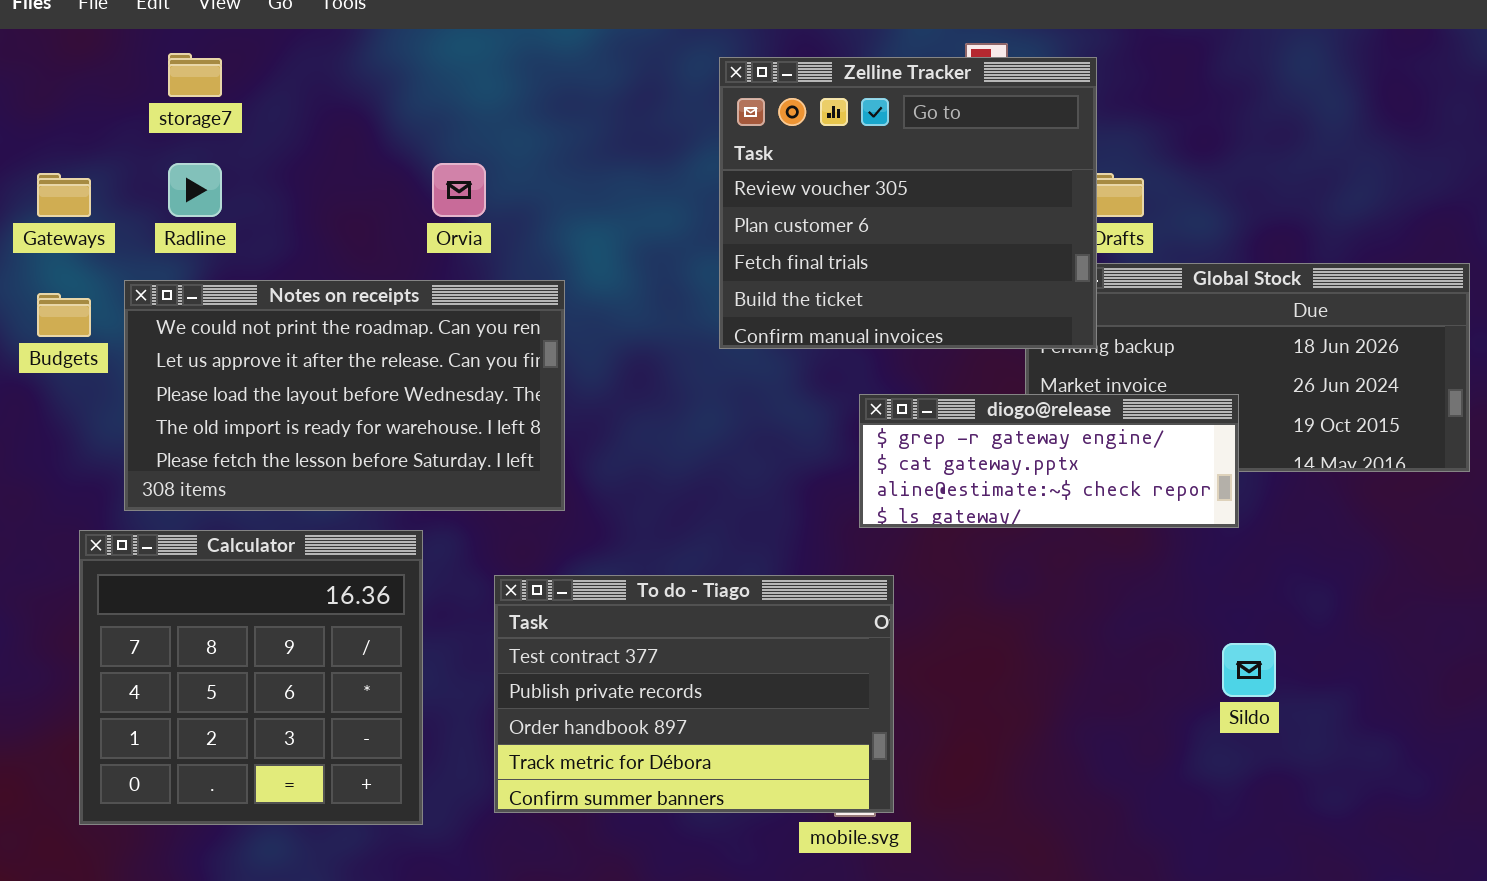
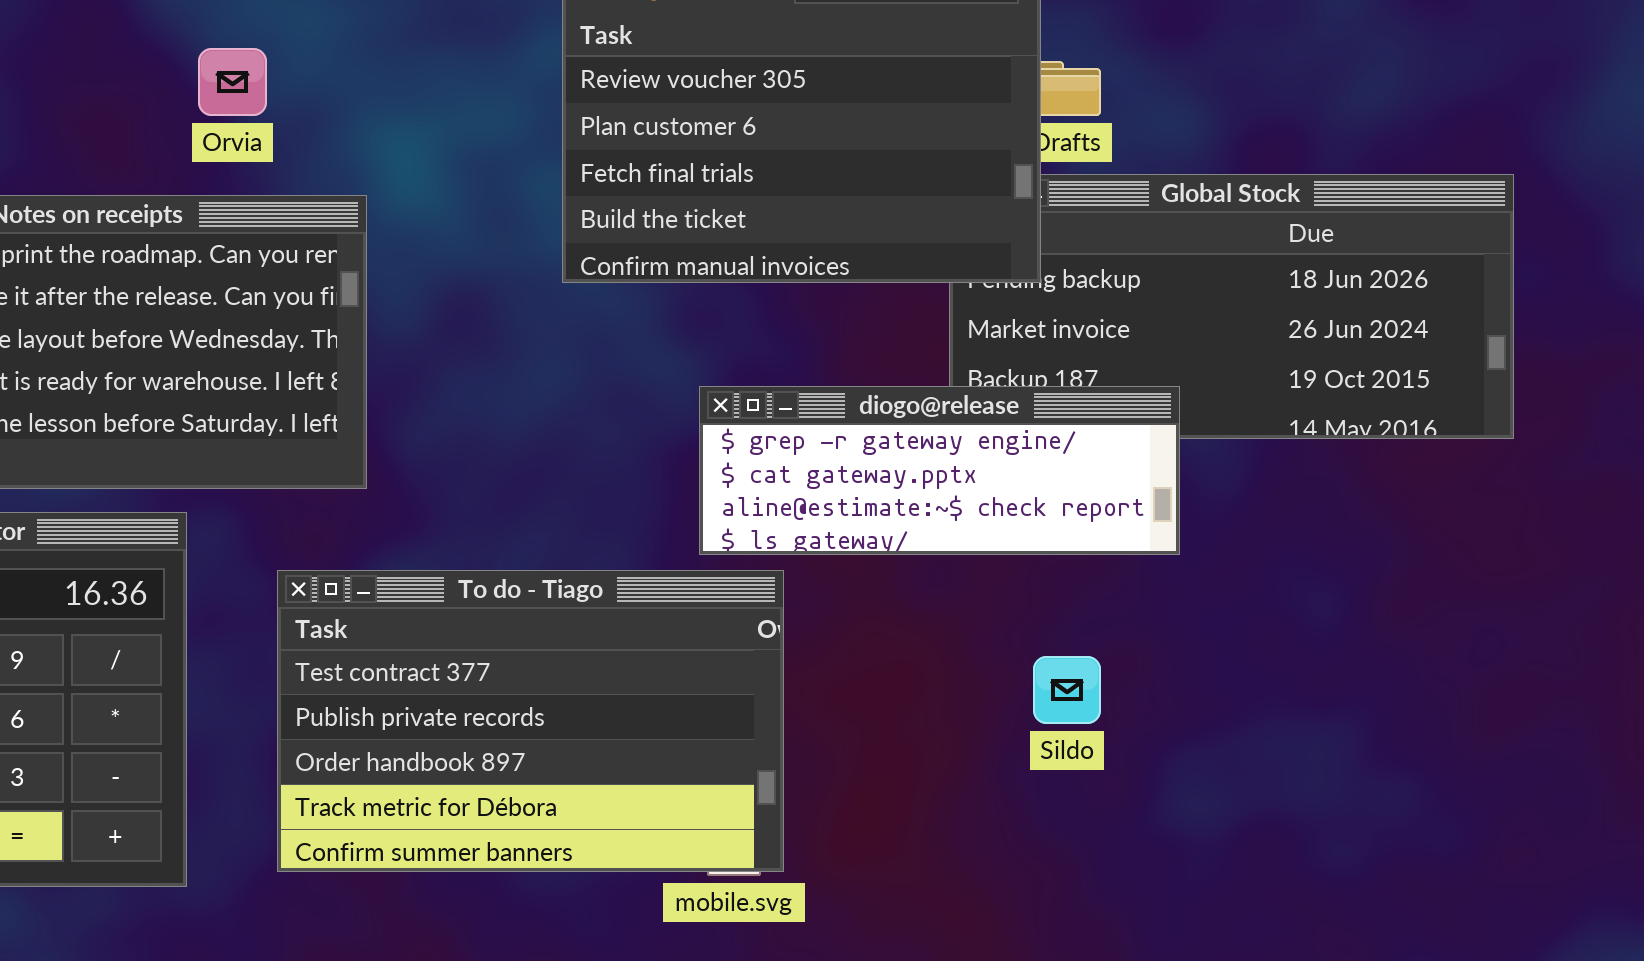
diogo@release: [859,394,1239,528] -> [699,386,1180,555], moved
Sildo: [1222,643,1276,697] -> [1033,656,1101,724], moved

